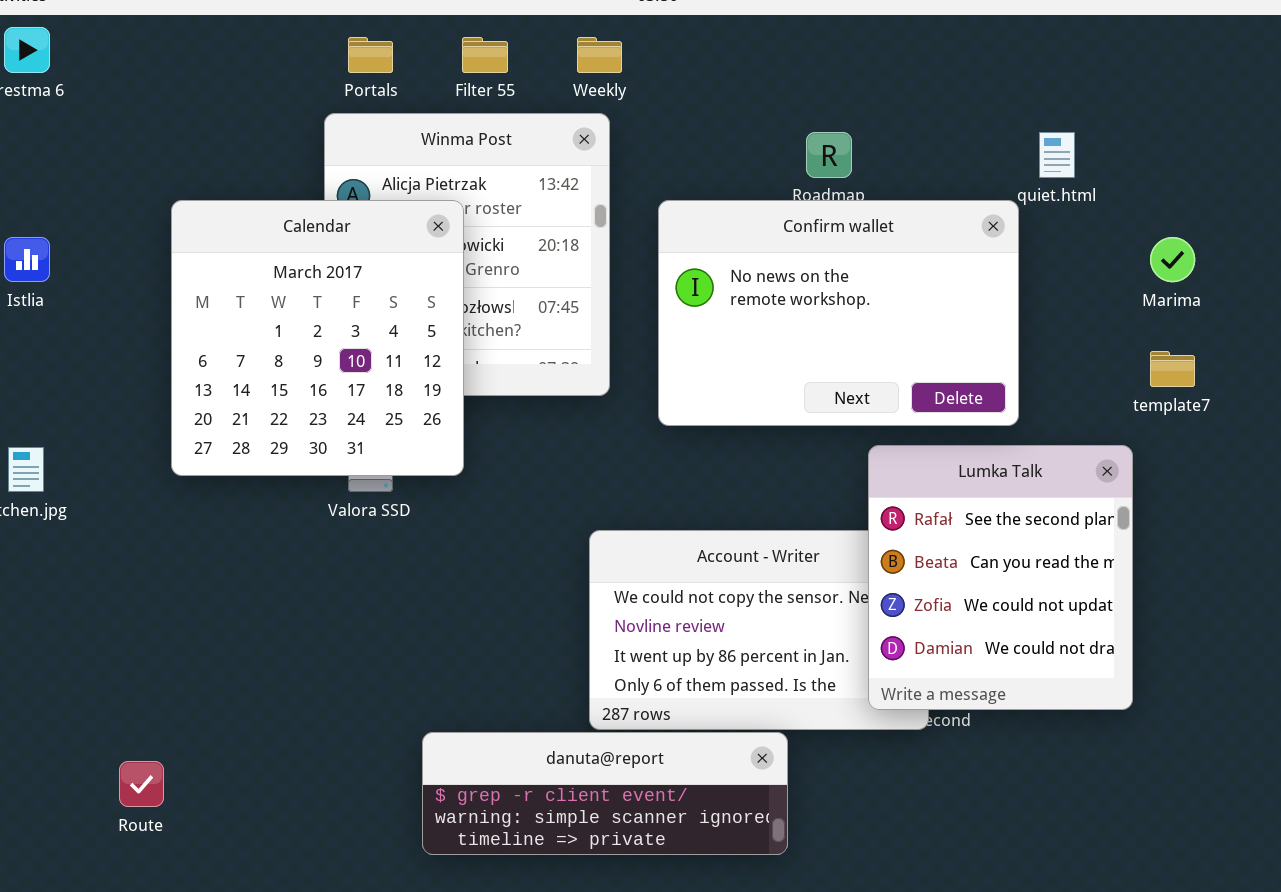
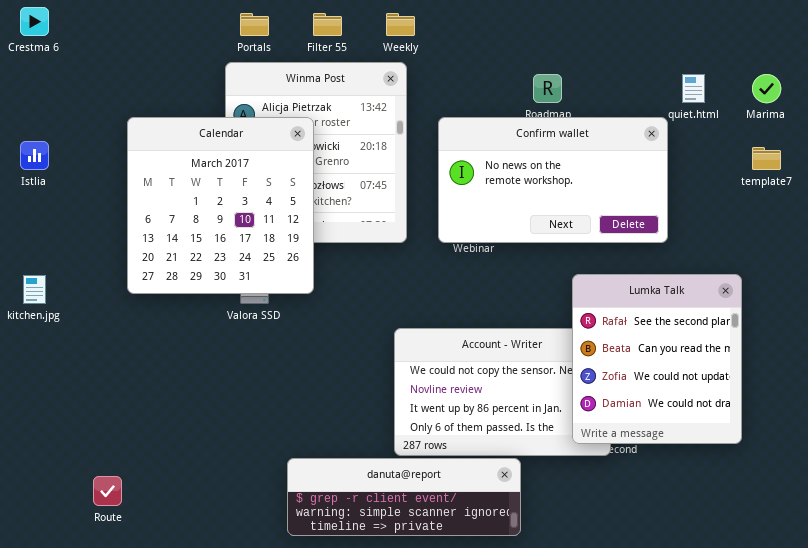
Confirm wallet: [658,200,1019,426] -> [438,117,668,243], resized
Marima: [1150,237,1195,282] -> [752,74,781,103], moved
template7: [1150,351,1195,387] -> [752,147,781,170], moved

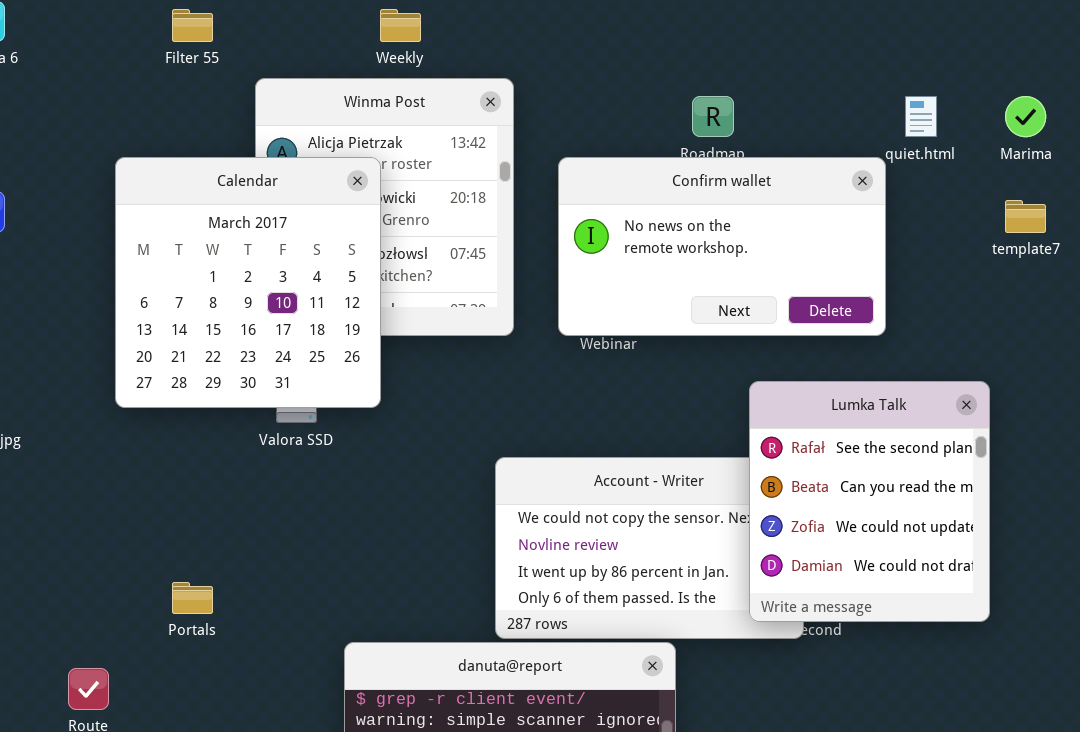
Portals: [240,13,269,36] -> [172,582,213,614], moved
Filter 55: [313,13,342,36] -> [172,9,213,42], moved
Weekly: [386,13,415,36] -> [380,9,421,42], moved

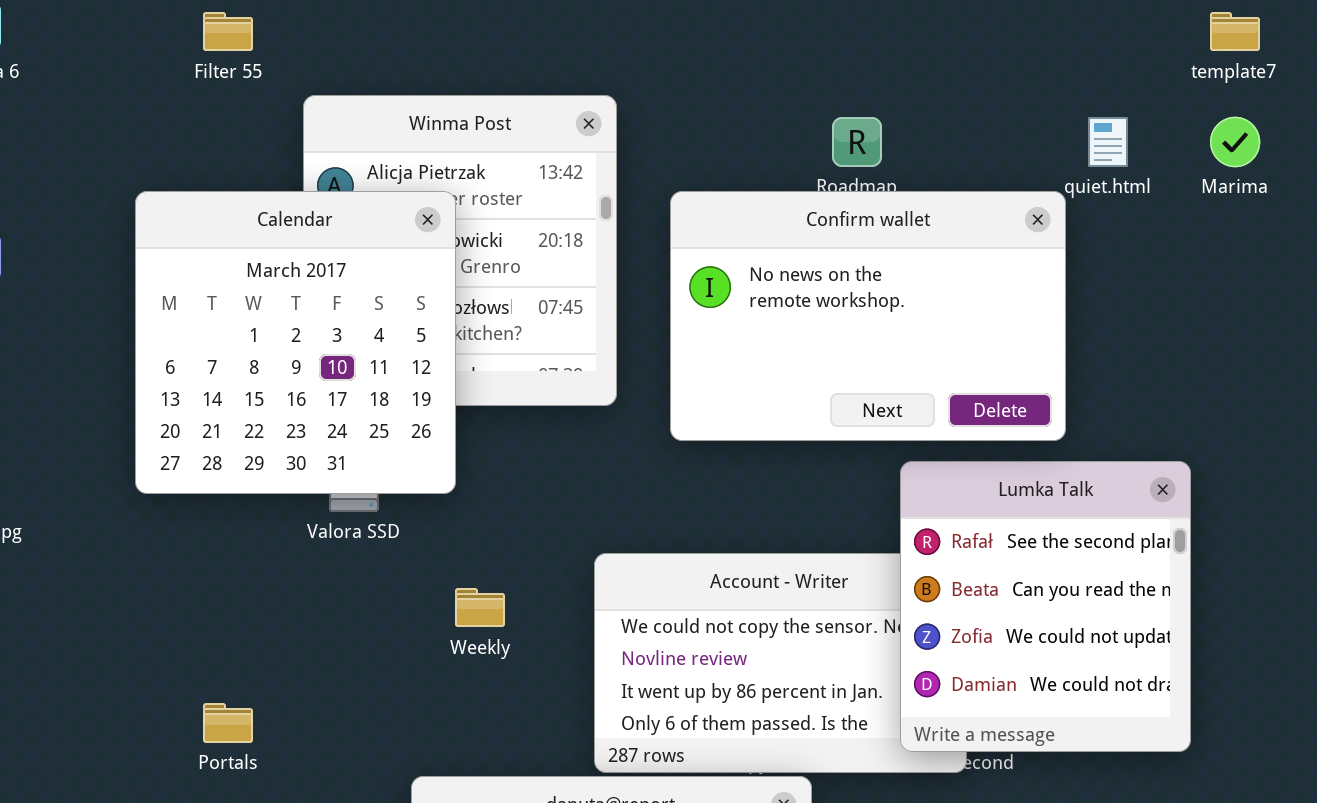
Weekly: [380,9,421,42] -> [455,588,505,627], moved
Confirm wallet: [558,157,886,336] -> [670,191,1066,441], resized
template7: [1005,200,1046,233] -> [1210,12,1260,51], moved

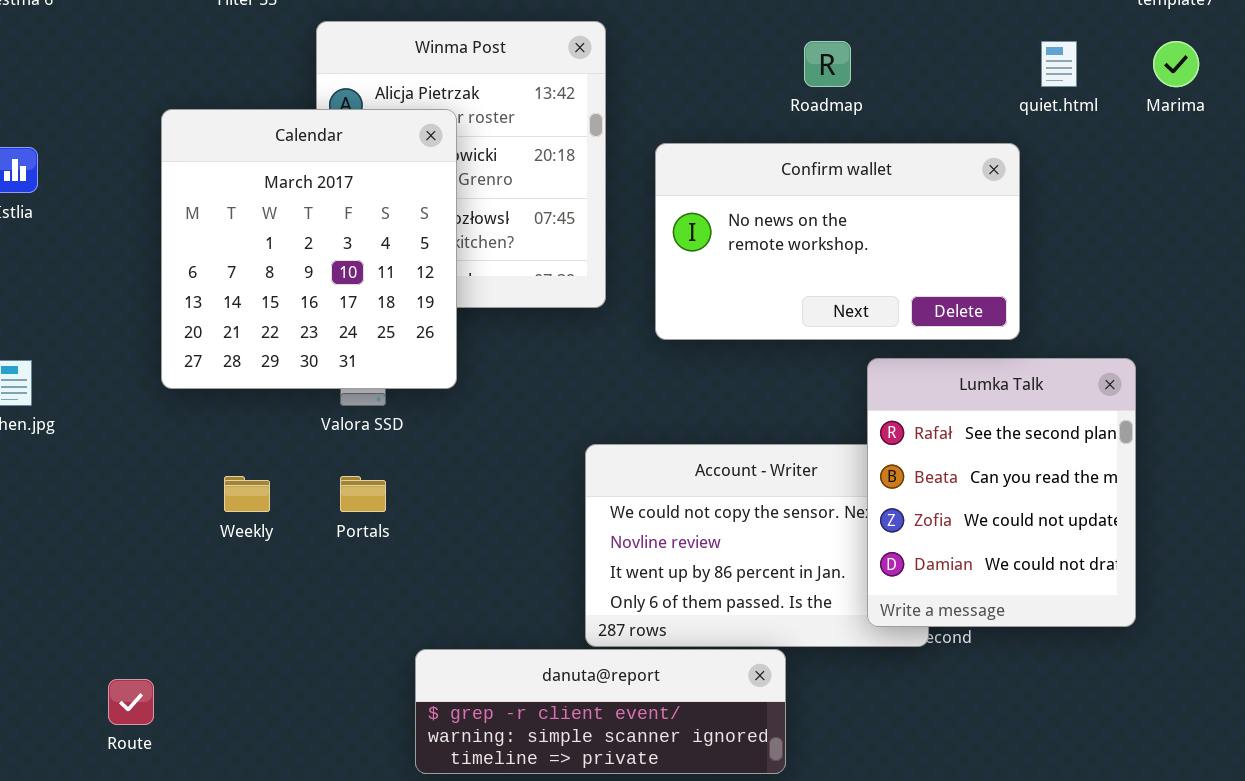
Confirm wallet: [670,191,1066,441] -> [655,143,1020,340], resized
Weekly: [455,588,505,627] -> [224,476,270,512], moved
Portals: [203,703,253,743] -> [340,476,386,512], moved

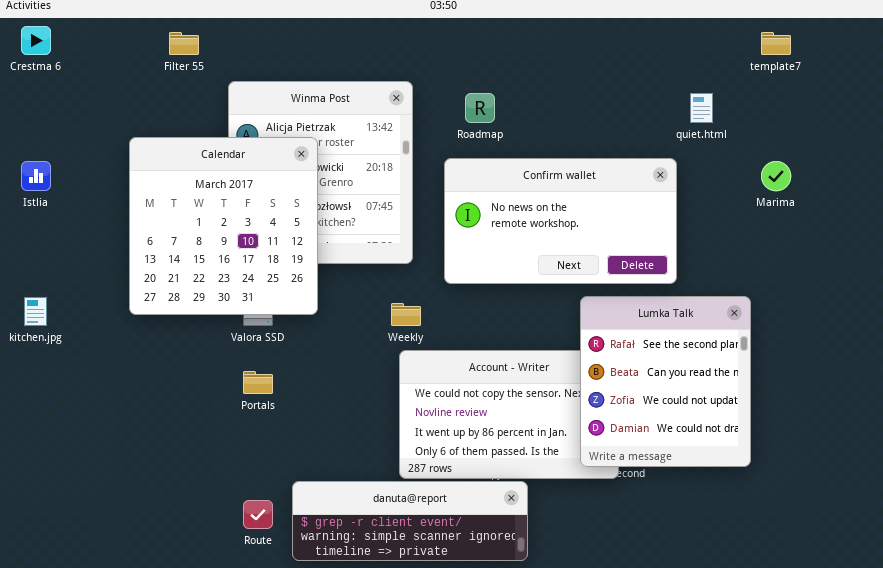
Roadmap: [804,41,851,87] -> [465,93,495,123], moved
Marima: [1153,41,1199,87] -> [761,161,791,191], moved
Weekly: [224,476,270,512] -> [391,303,421,326], moved
Route: [108,679,154,725] -> [243,500,273,529], moved

